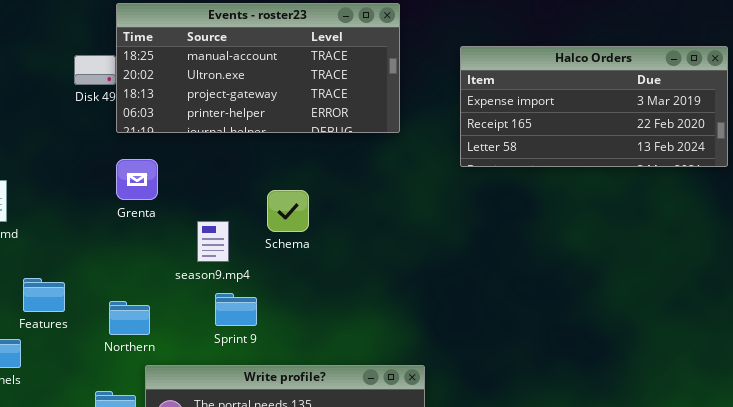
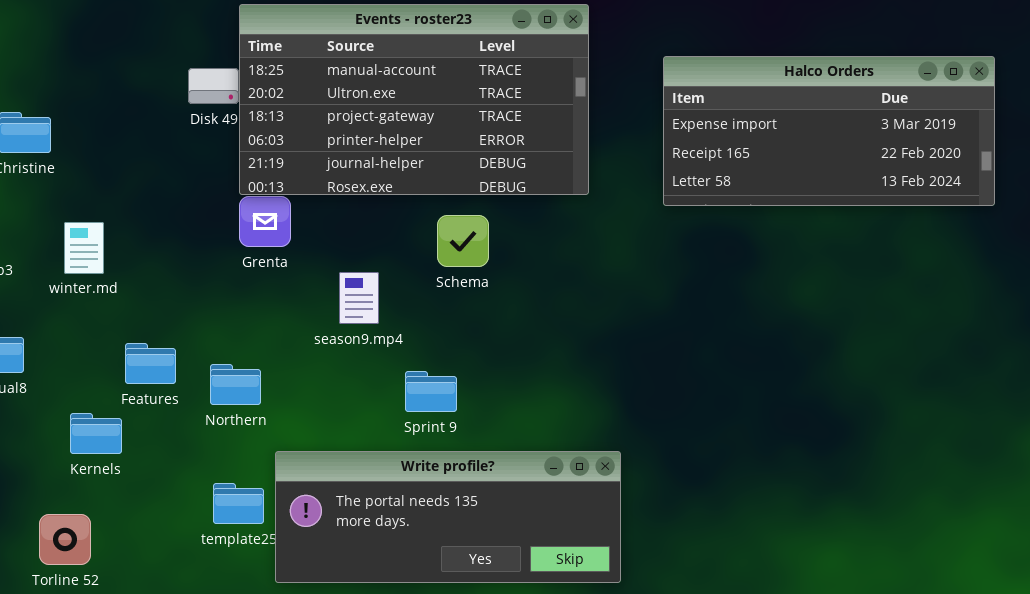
Events - roster23: [116,3,400,133] -> [239,4,589,195], resized
Schema: [267,190,309,232] -> [437,215,489,267], moved
Sprint 9: [215,293,257,326] -> [405,371,457,412], moved
Northern: [109,301,150,335] -> [210,364,261,405], moved

